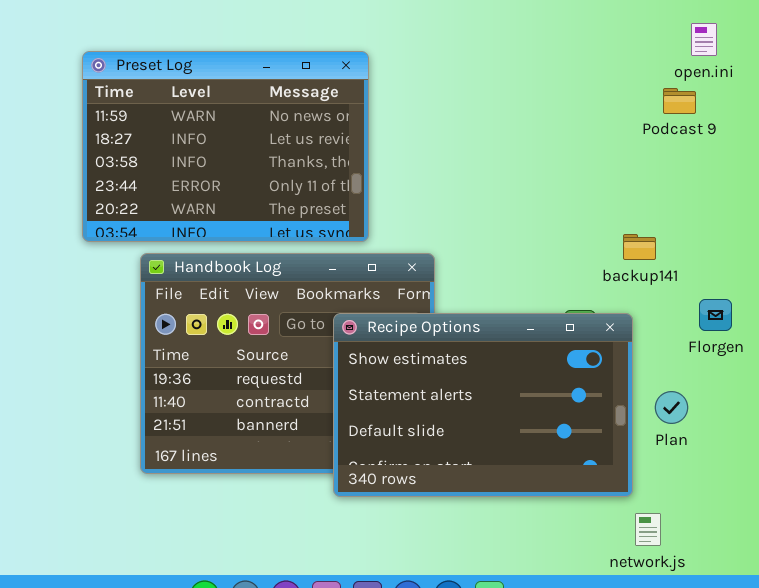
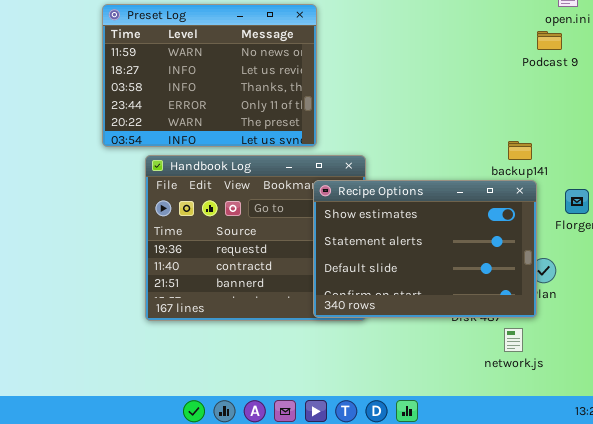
Recipe Options: [333,313,633,497] -> [313,180,537,318], moved
network.js: [635,513,661,546] -> [504,328,523,352], moved

